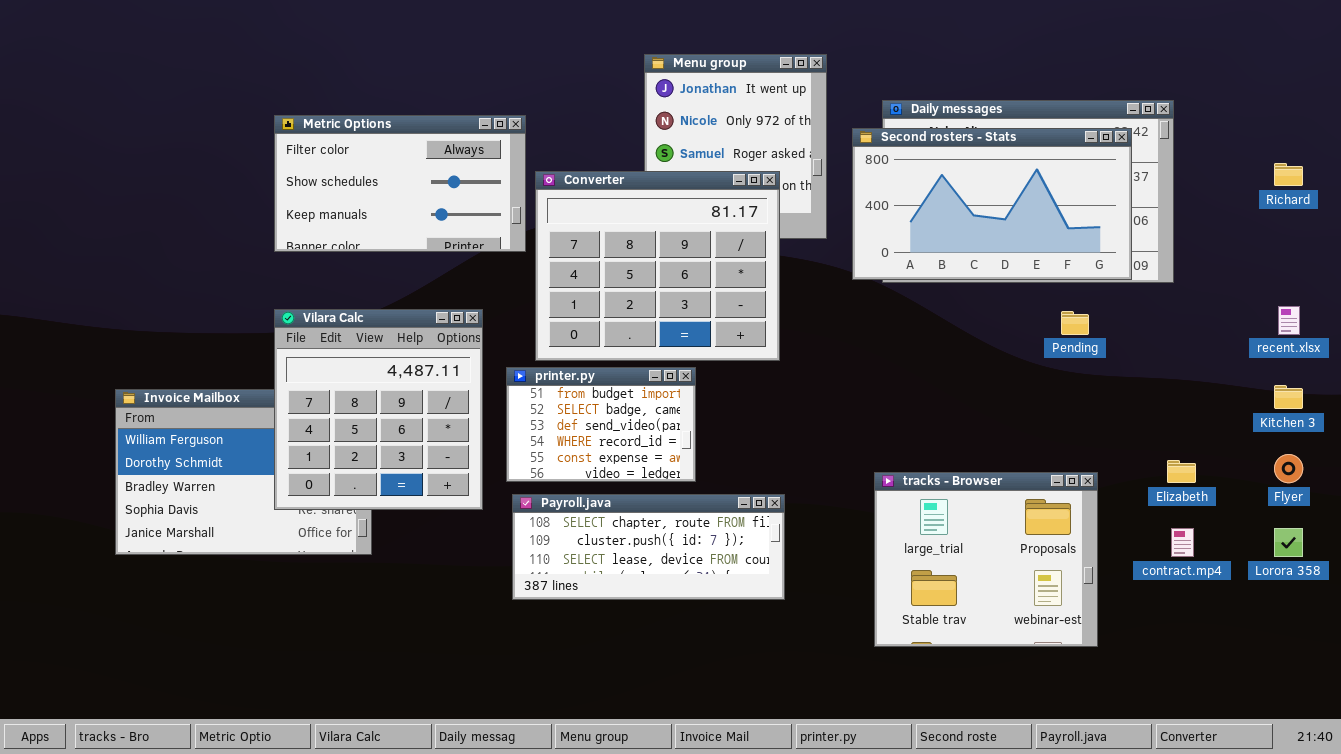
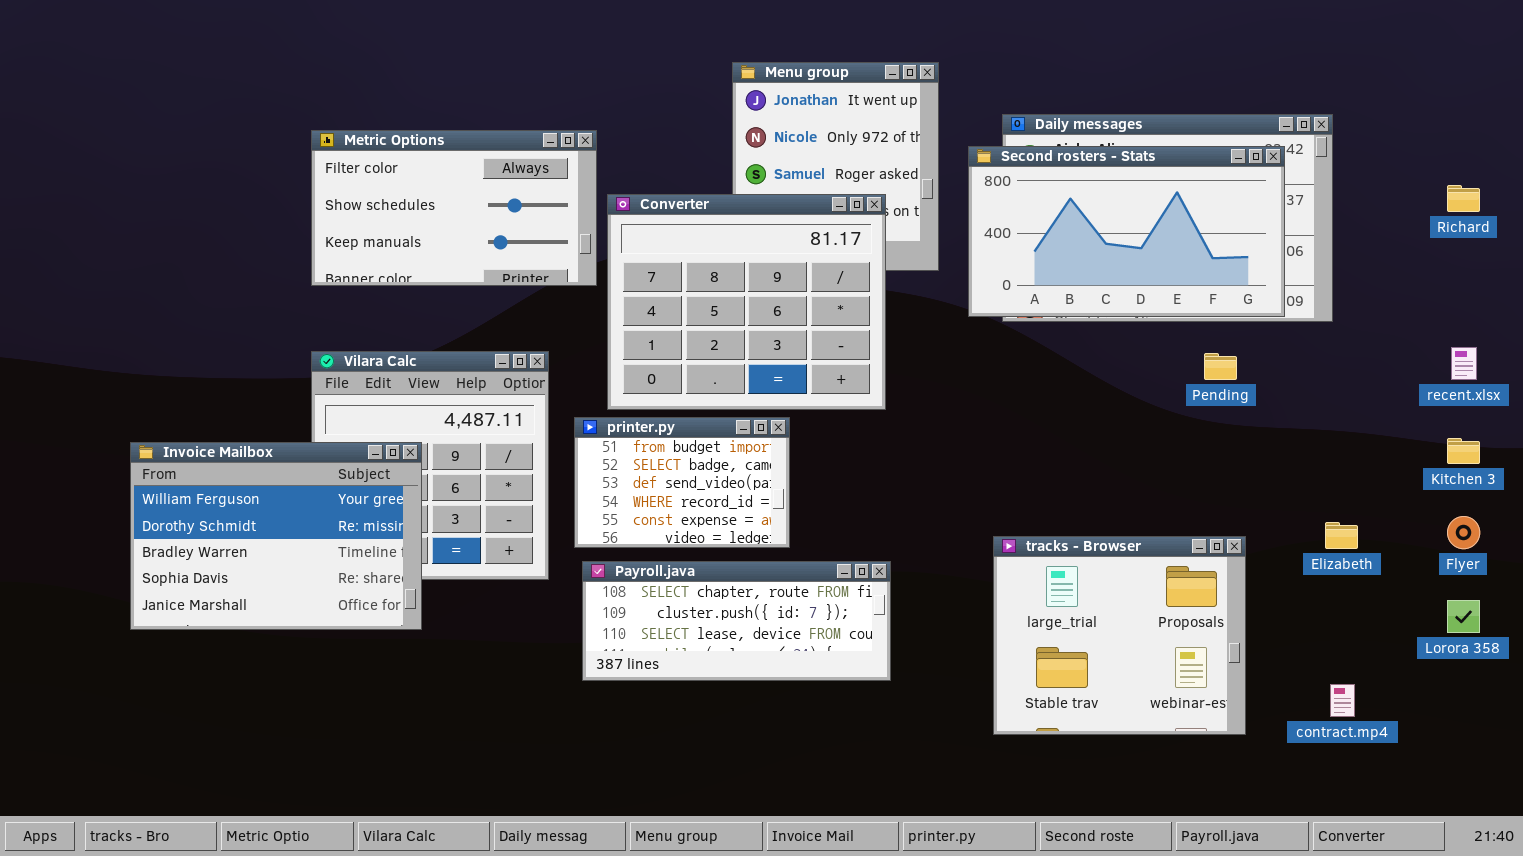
Invoice Mailbox: [115,389,372,555] -> [130,442,422,630], raised
contract.mp4: [1171,528,1194,557] -> [1330,684,1355,717], moved

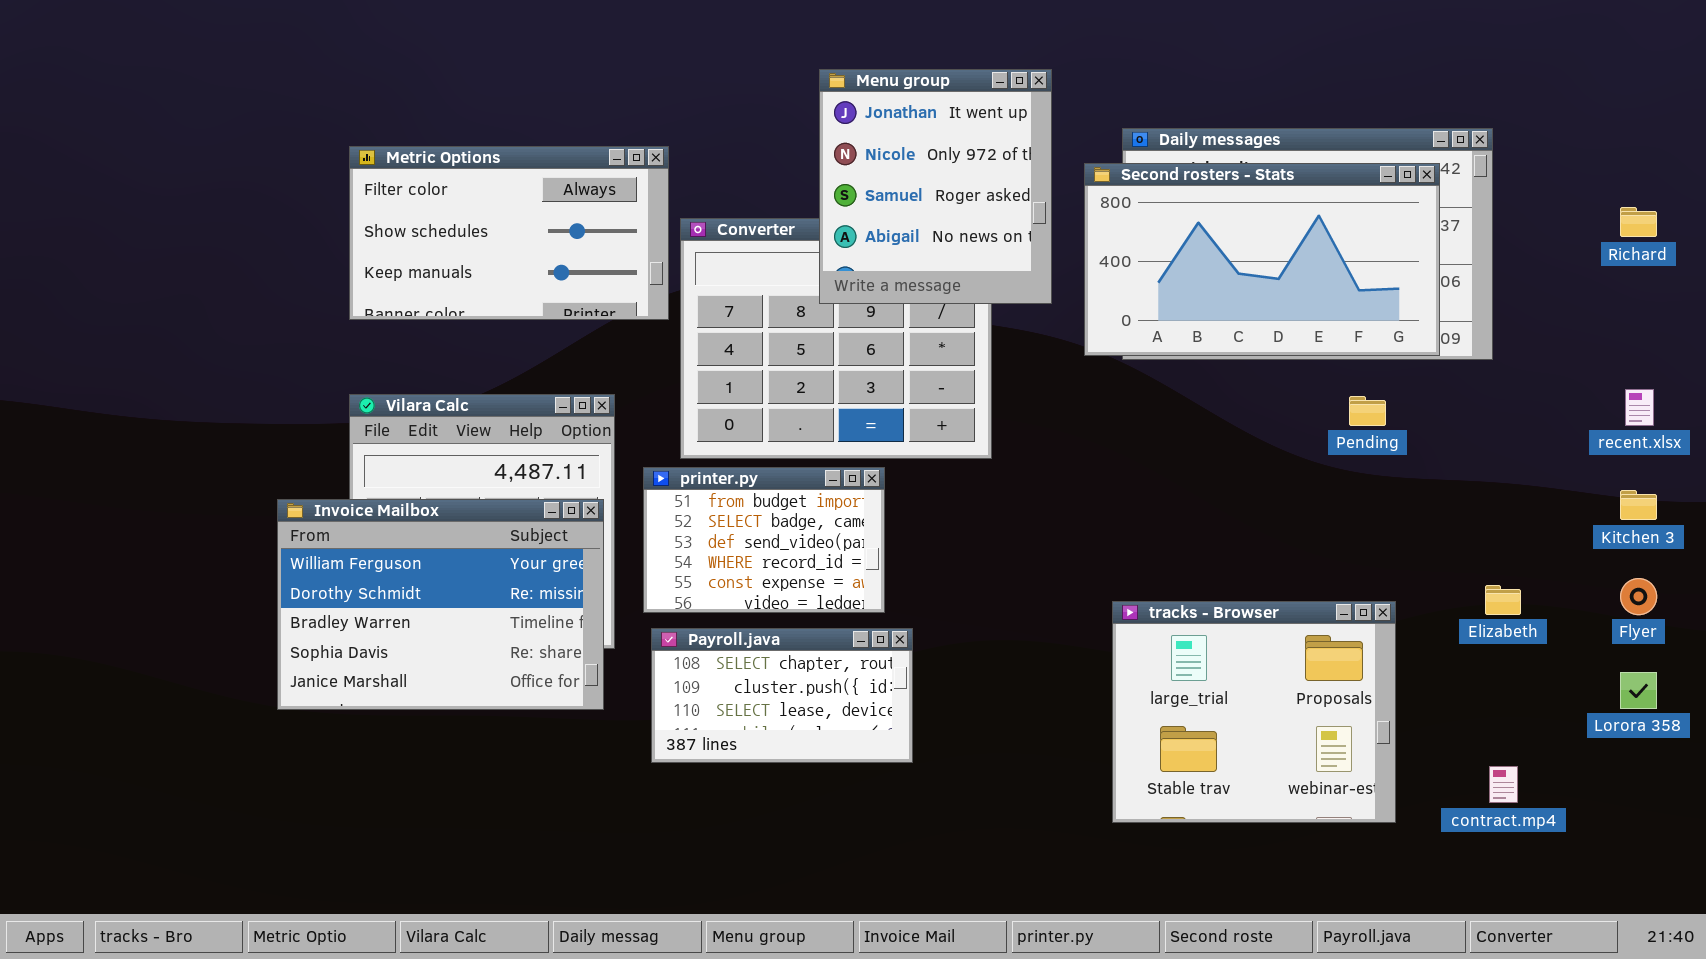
Menu group: [732,62,939,271] -> [819,69,1052,304], raised
Invoice Mailbox: [130,442,422,630] -> [277,499,604,710], moved
Payroll.java: [582,561,891,681] -> [651,628,913,763], resized

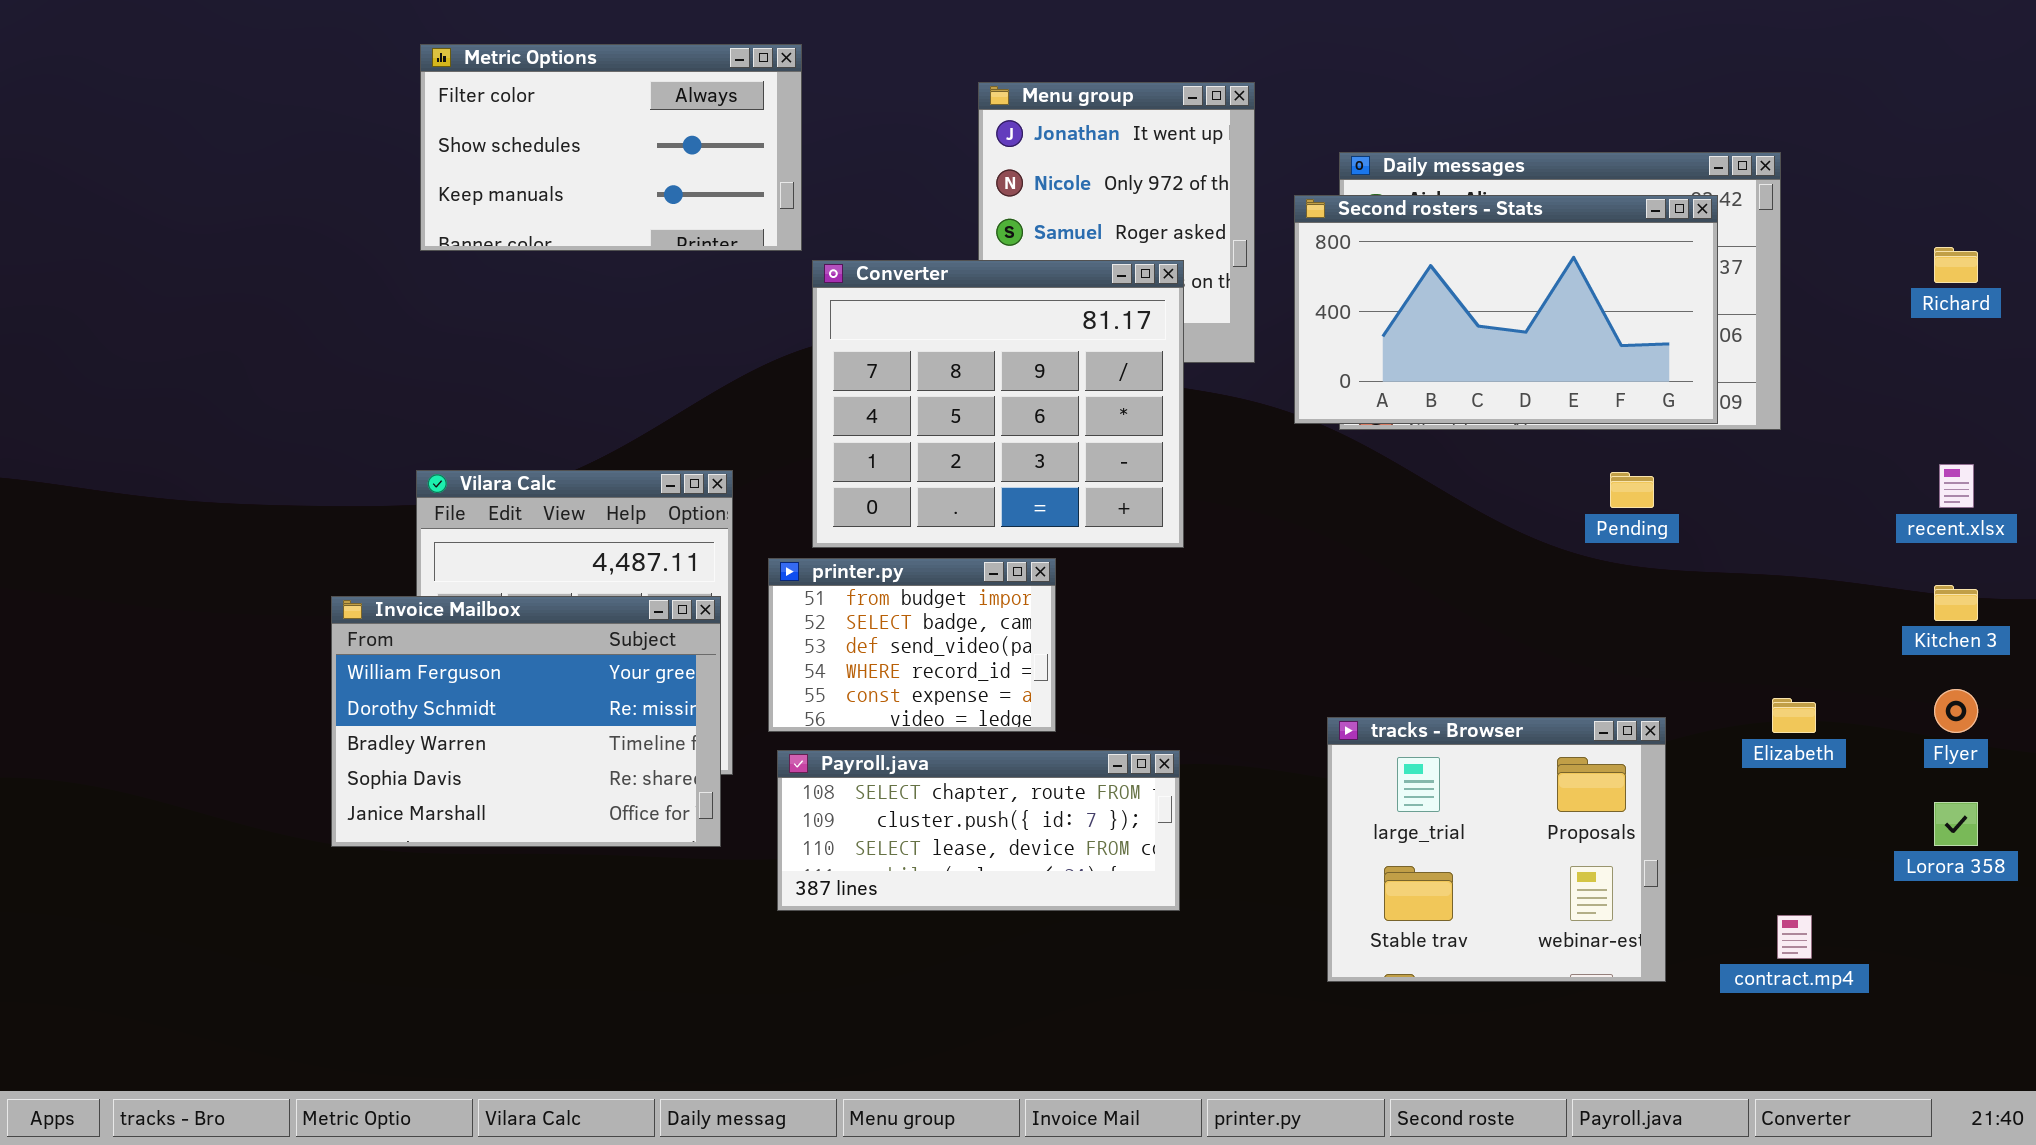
Metric Options: [349,146,669,320] -> [420,44,802,251], moved
Converter: [680,218,992,459] -> [812,260,1184,548], raised
Payroll.java: [651,628,913,763] -> [777,750,1180,911], resized

